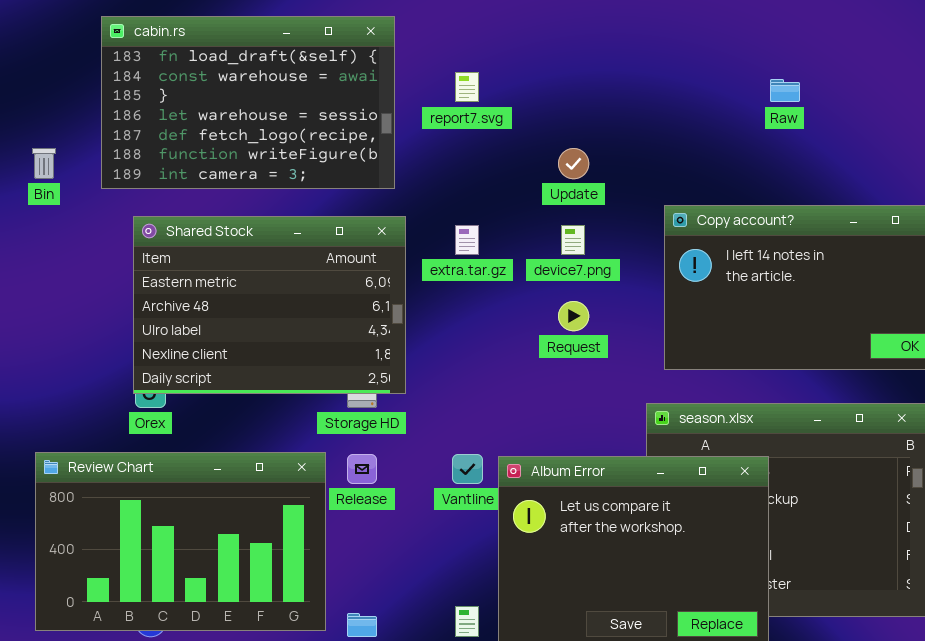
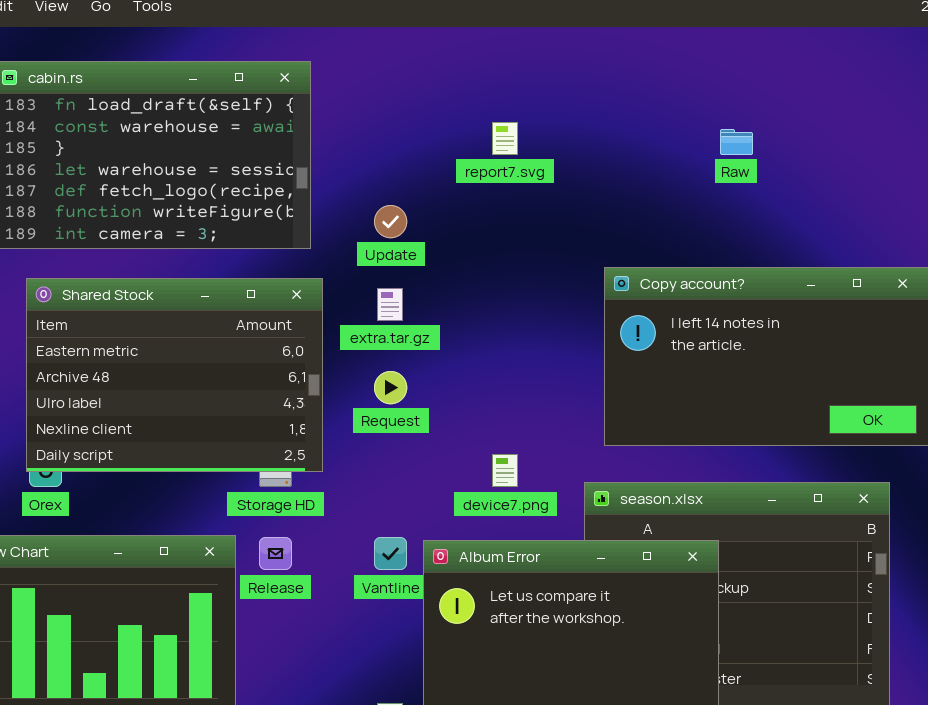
report7.svg: [455,72,479,102] -> [492,122,518,155], moved
Update: [558,148,589,179] -> [374,205,407,238], moved
device7.png: [561,225,585,255] -> [492,454,518,487], moved
Request: [558,301,589,331] -> [374,371,407,404], moved

